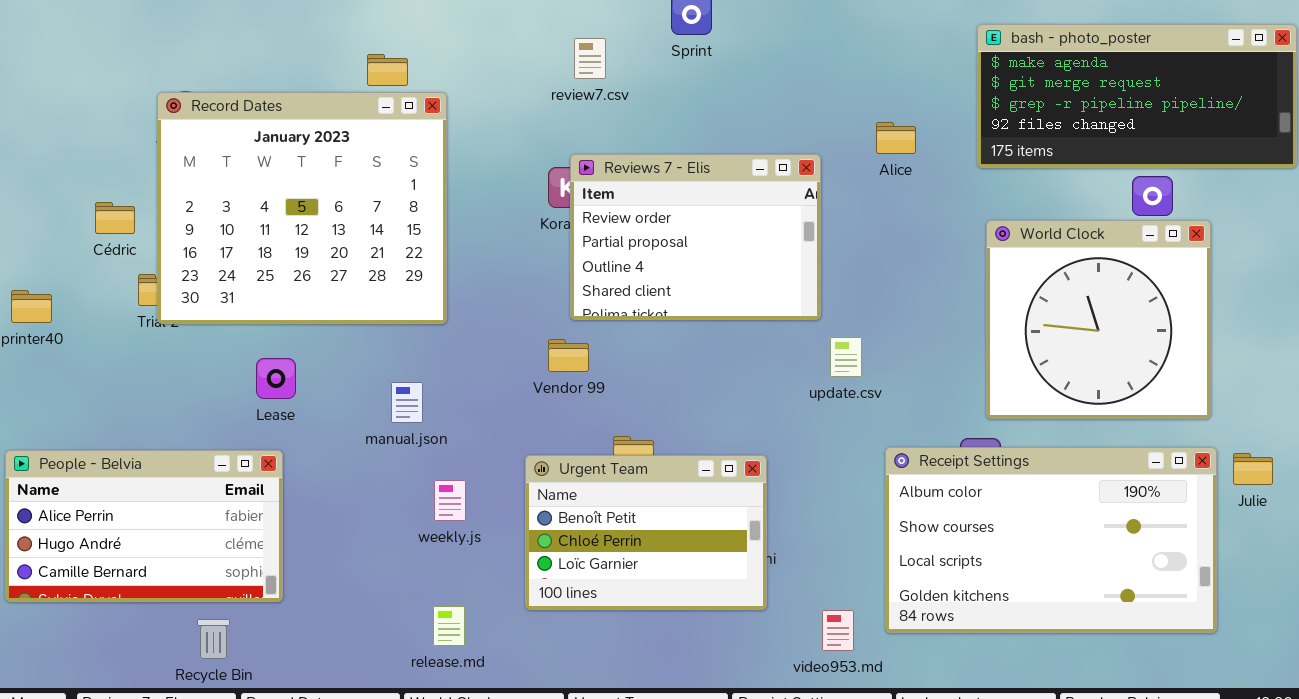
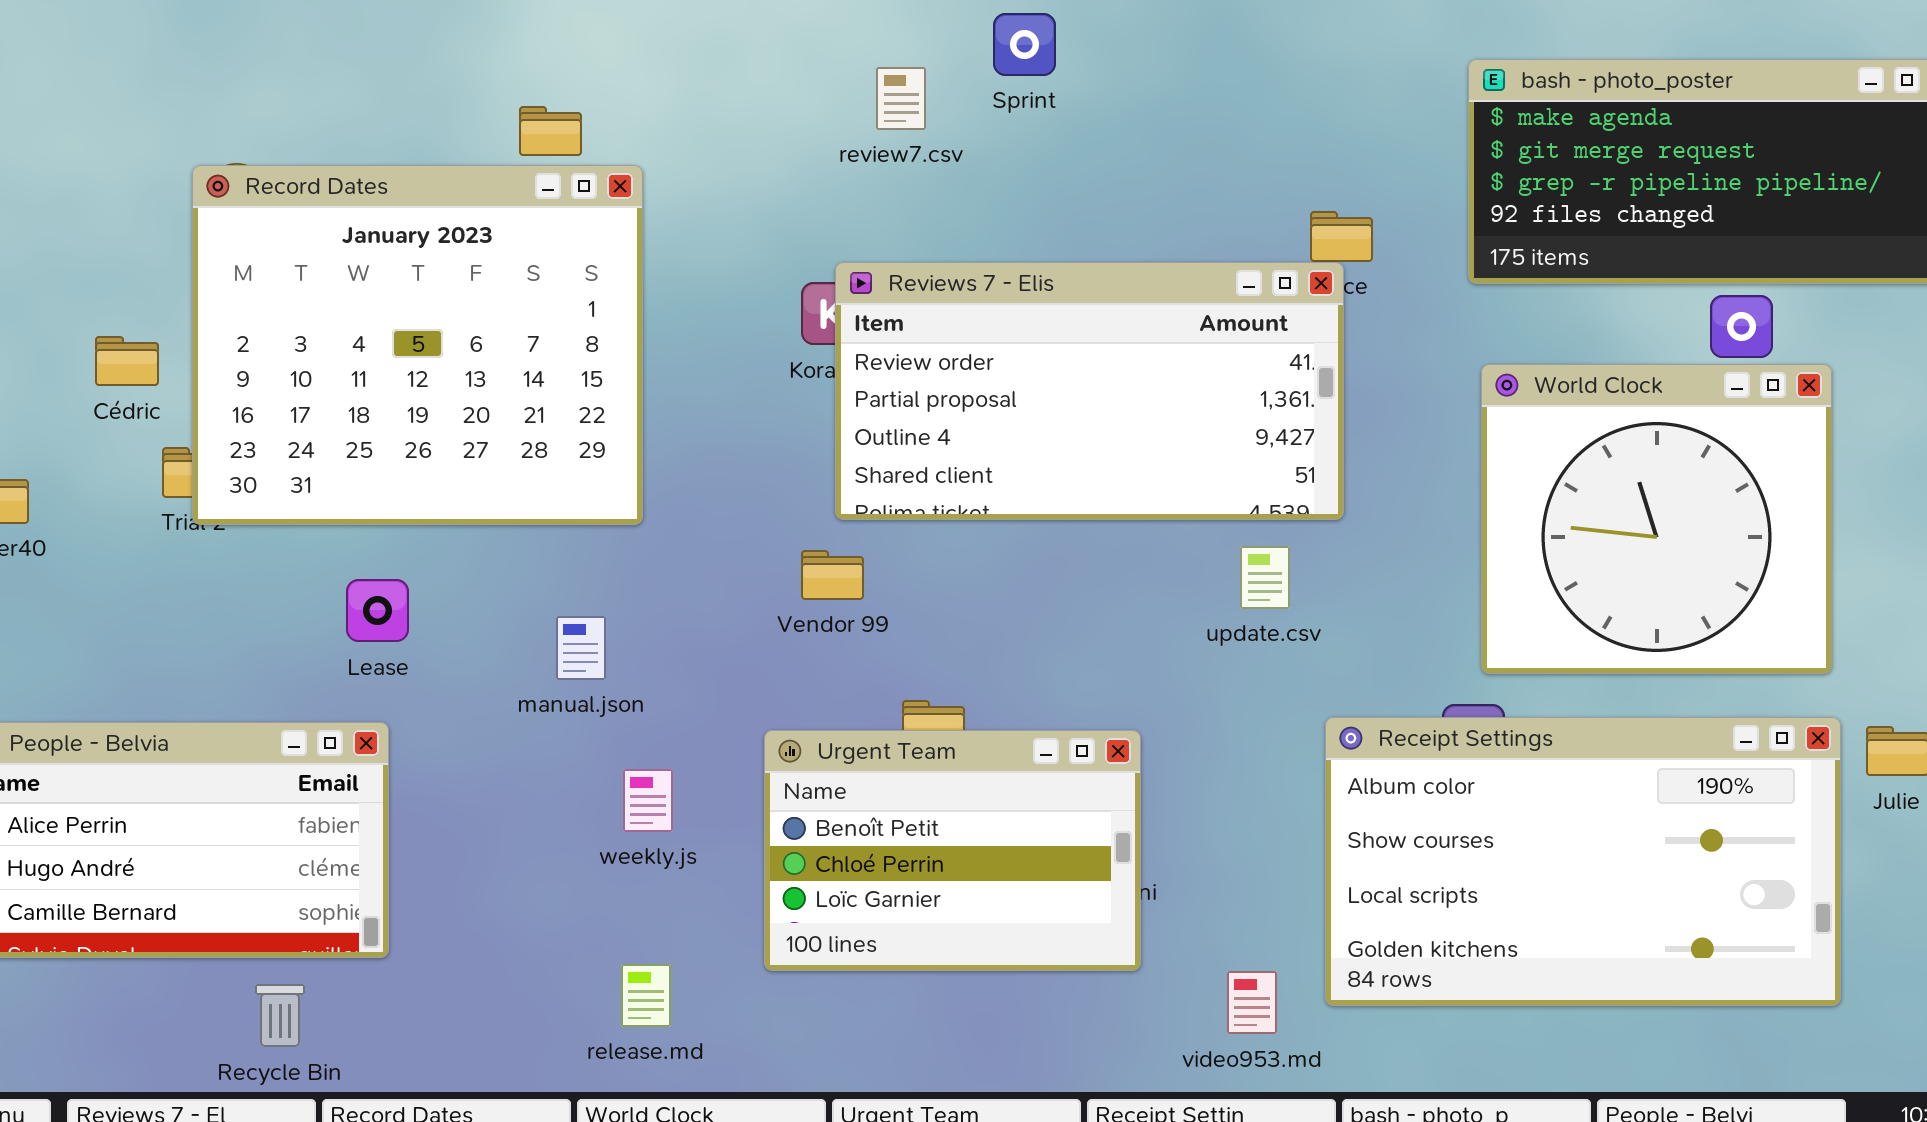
review7.csv: [574,38,606,79] -> [876,67,926,130], moved
Reviews 7 - Elis: [570,154,821,320] -> [835,262,1344,520], resized

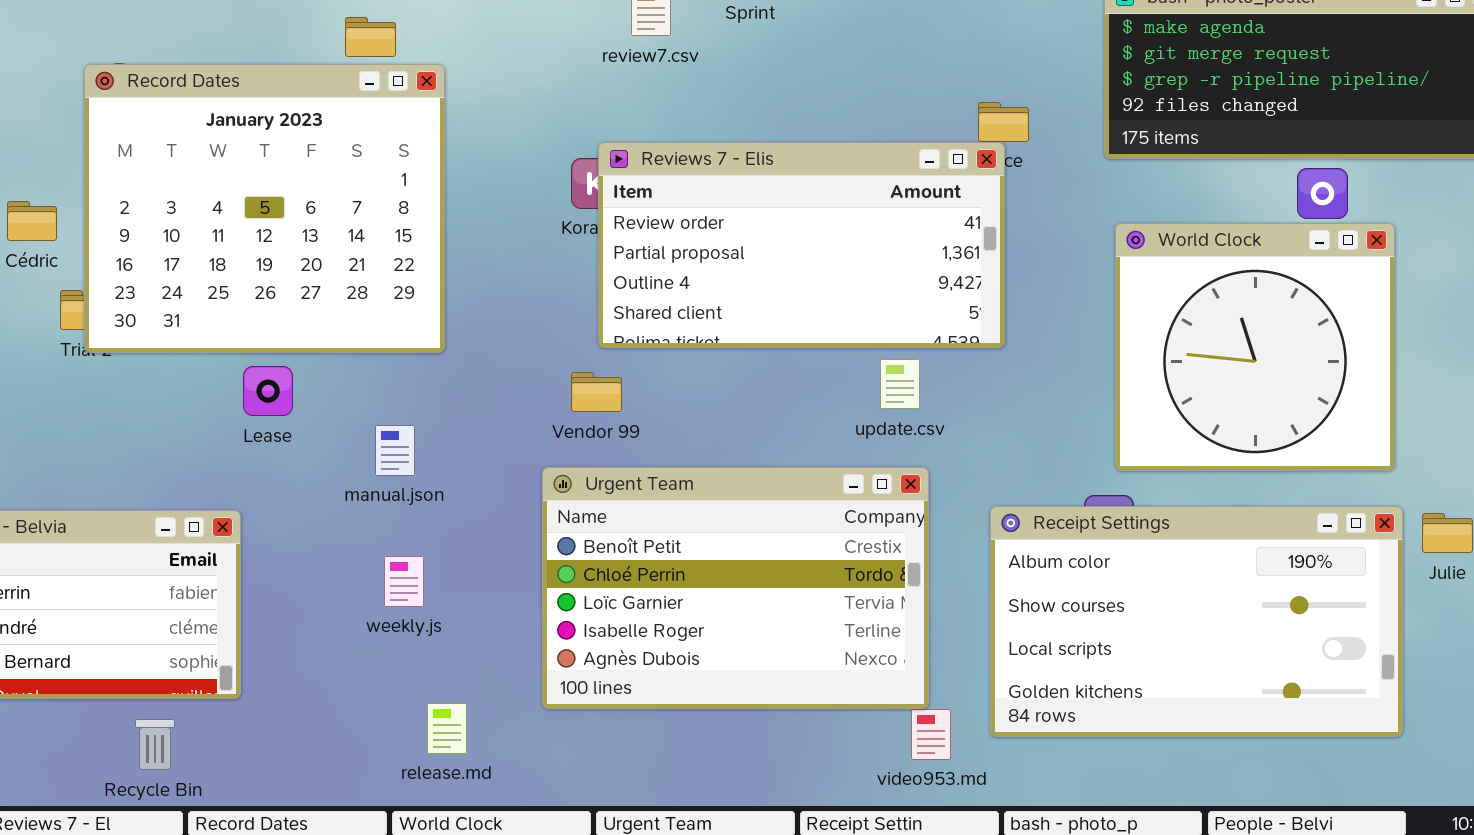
update.csv: [1240,546,1290,609] -> [880,359,920,409], moved
Lease: [346,579,409,642] -> [243,366,293,416], moved
Urgent Team: [764,730,1141,971] -> [542,467,929,709], resized
weekly.js: [623,769,673,832] -> [384,556,424,607], moved

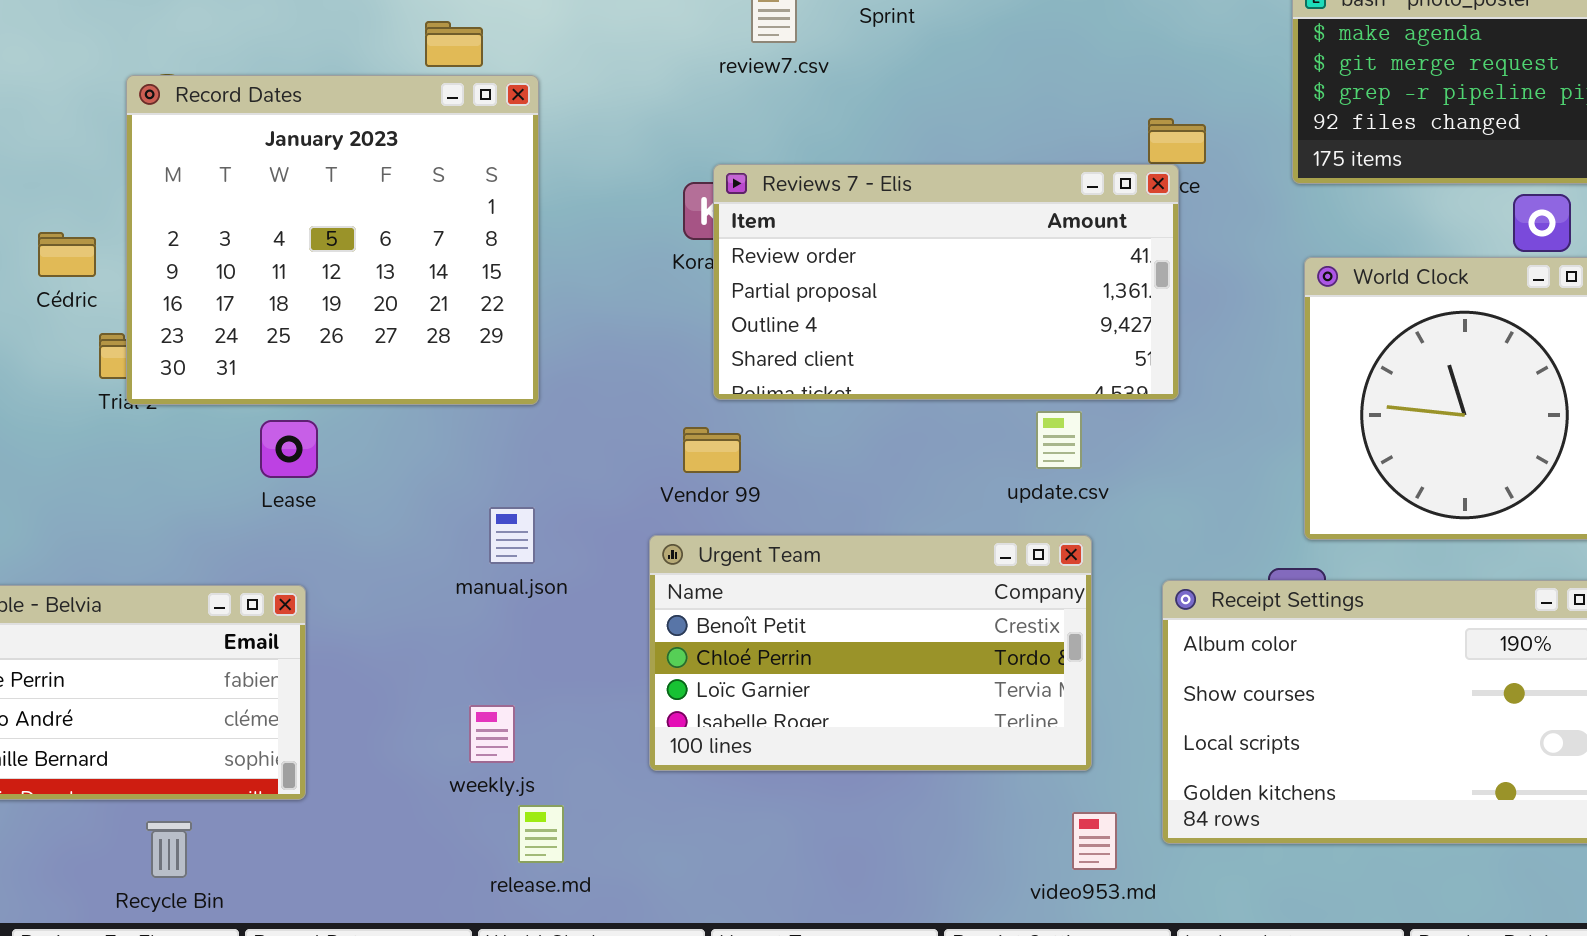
Lease: [243,366,293,416] -> [260,420,318,478], moved
manual.json: [375,425,415,476] -> [489,507,535,564], moved
Urgent Team: [542,467,929,709] -> [649,535,1092,771], resized
weekly.js: [384,556,424,607] -> [469,705,515,763], moved
Recycle Bin: [135,719,175,770] -> [146,821,192,878], moved

